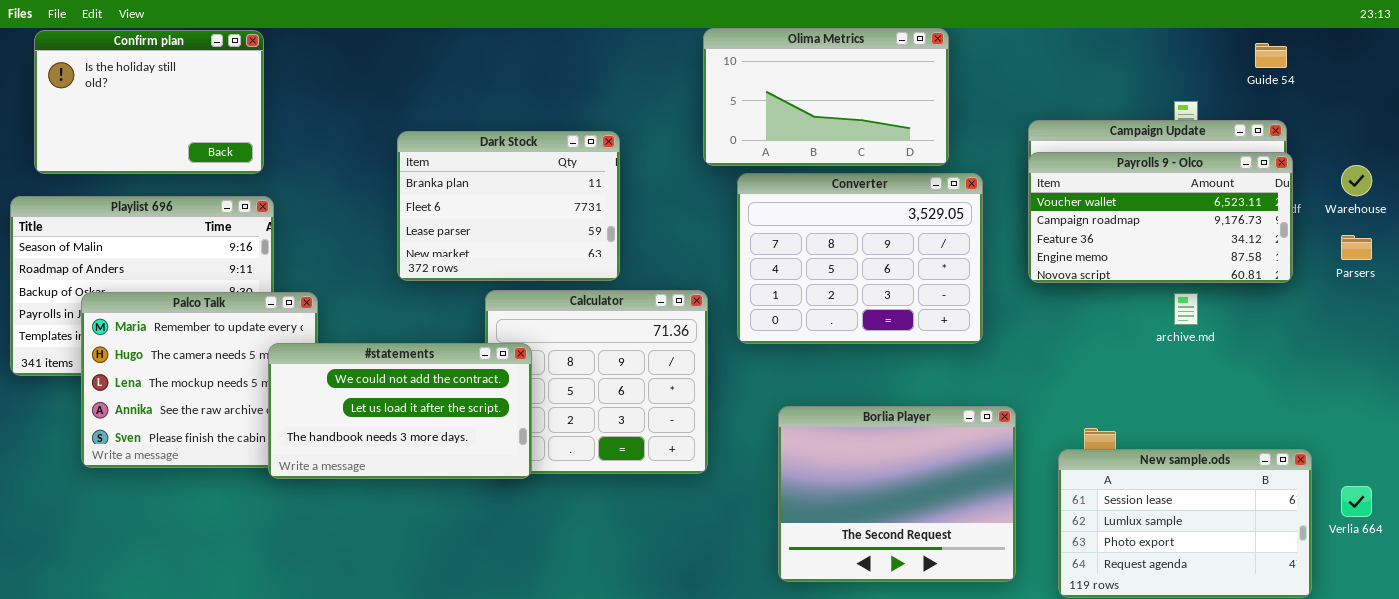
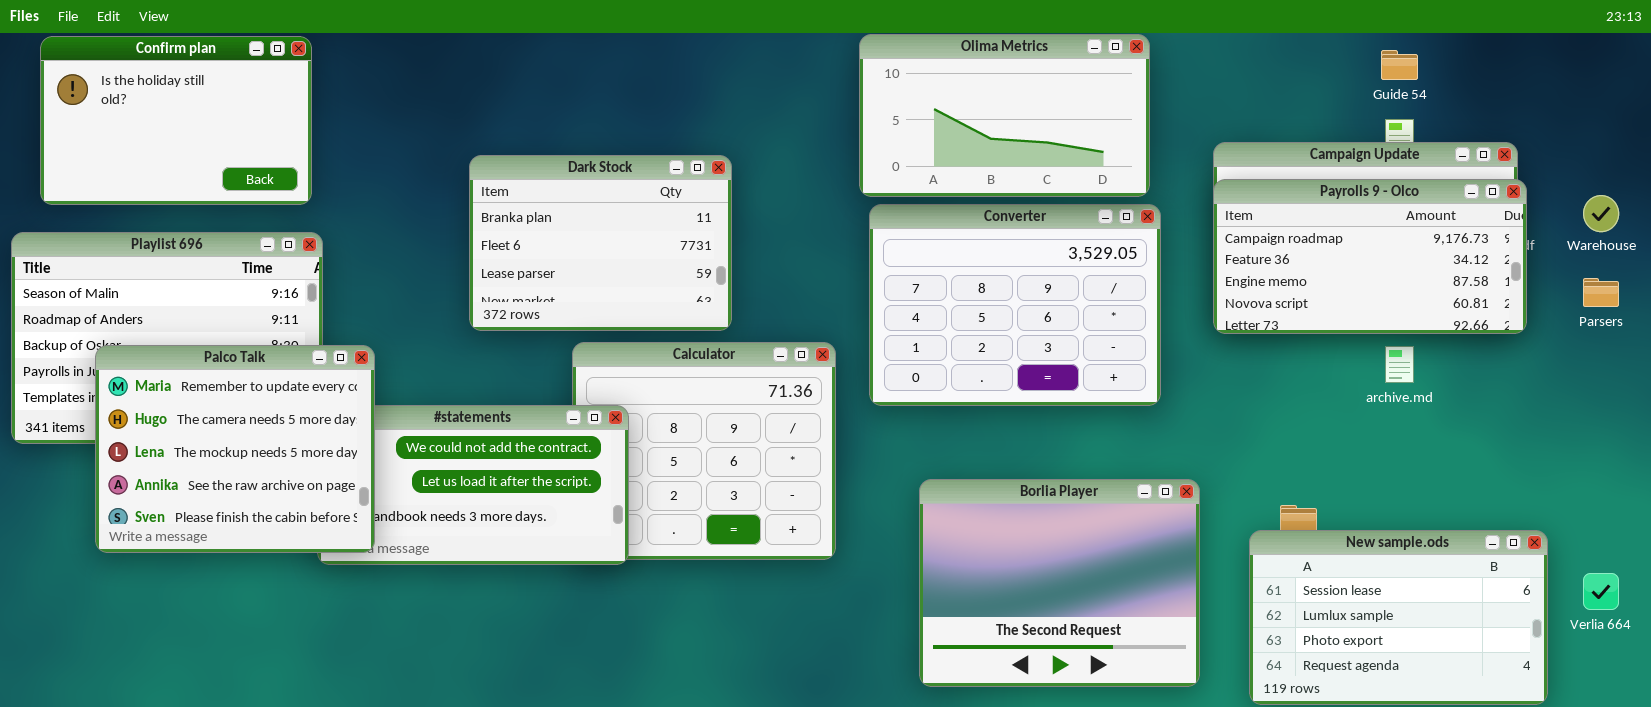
Olima Metrics: [703,28,949,166] -> [859,34,1150,197], moved
Guide 54: [1255,43,1287,68] -> [1381,50,1418,80], moved
Payrolls 9 - Olco: [1028,152,1293,283] -> [1213,179,1527,334], scrolled down 1 row
Palco Talk: [81,292,318,468] -> [95,345,375,553], raised

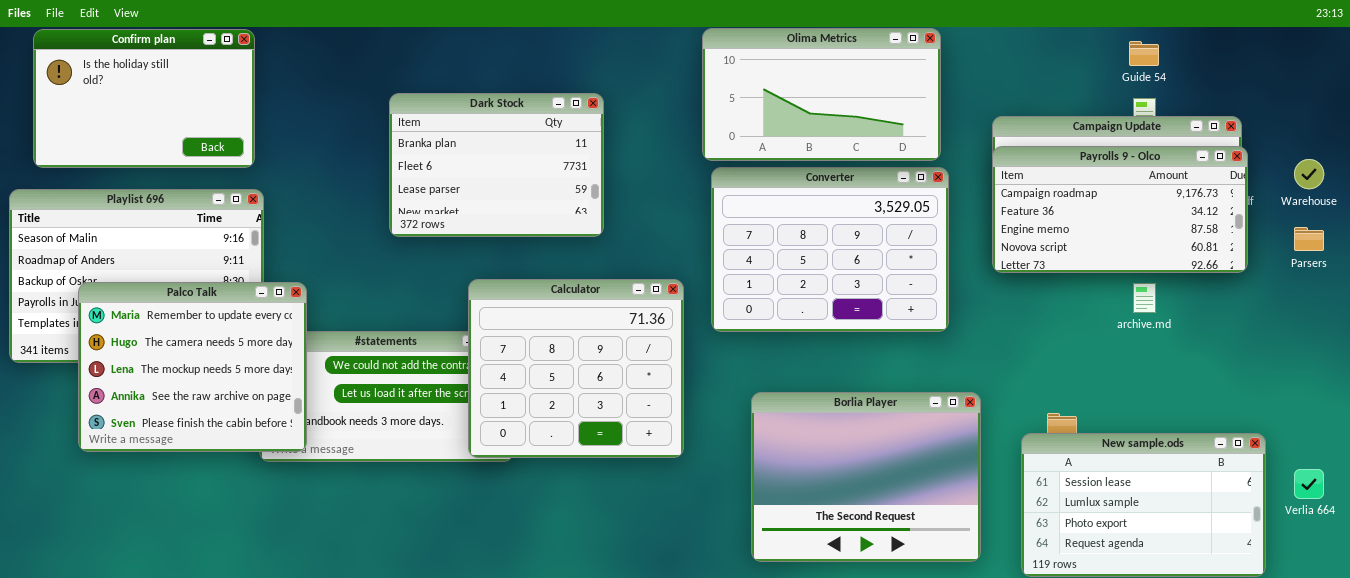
Dark Stock: [469,155,732,331] -> [389,93,604,237], moved
Calculator: [572,342,836,560] -> [468,279,684,458], raised

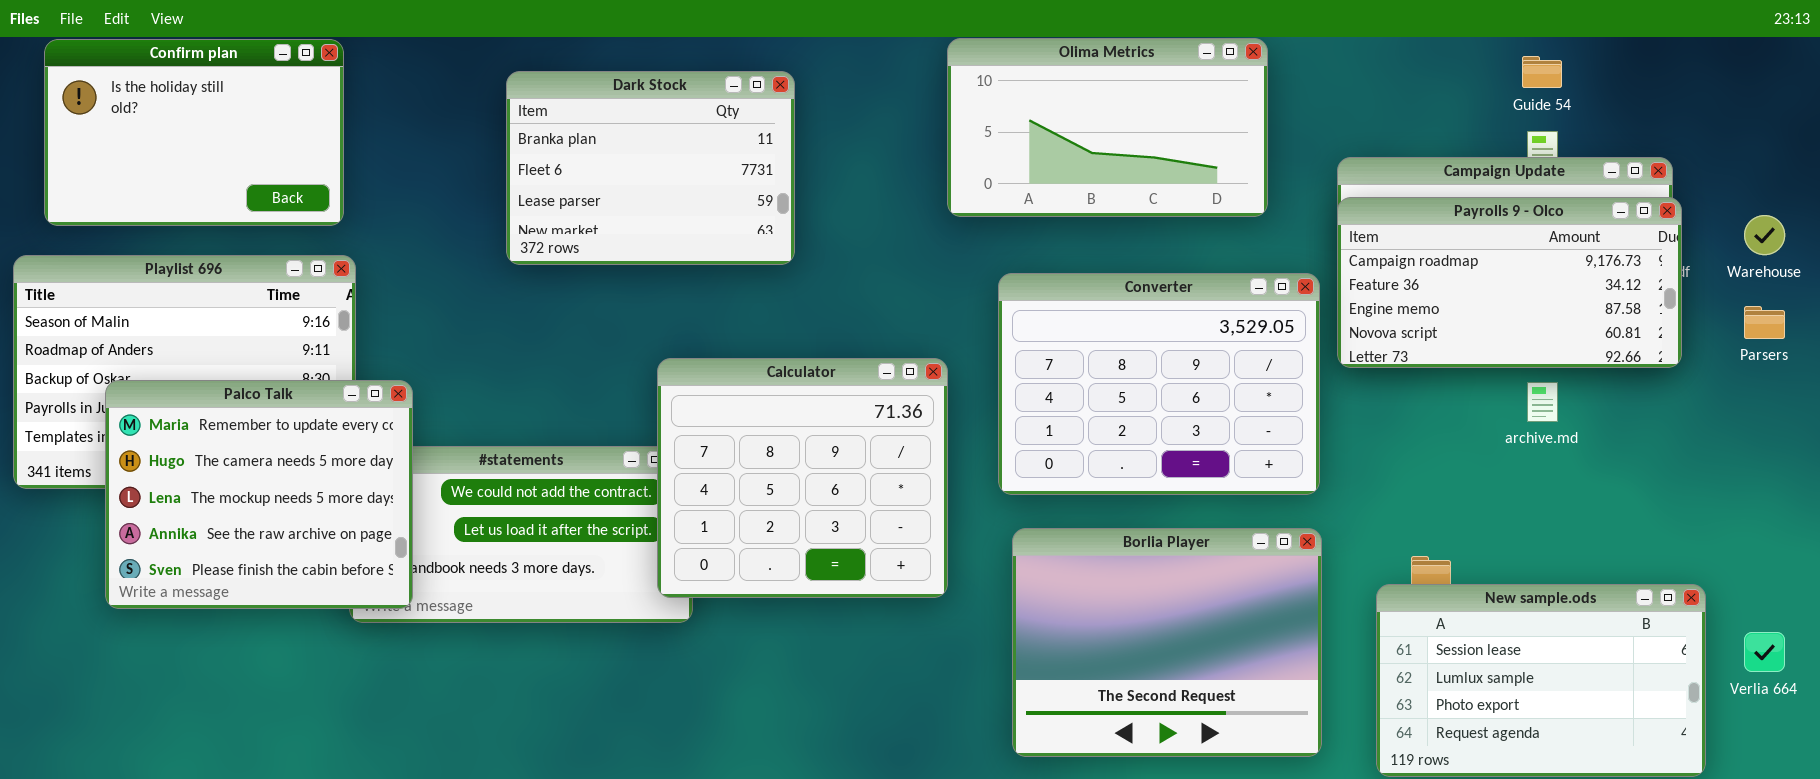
Dark Stock: [389,93,604,237] -> [506,71,795,265], moved
Converter: [711,167,949,332] -> [998,273,1320,495], moved
Calculator: [468,279,684,458] -> [657,358,948,598], moved

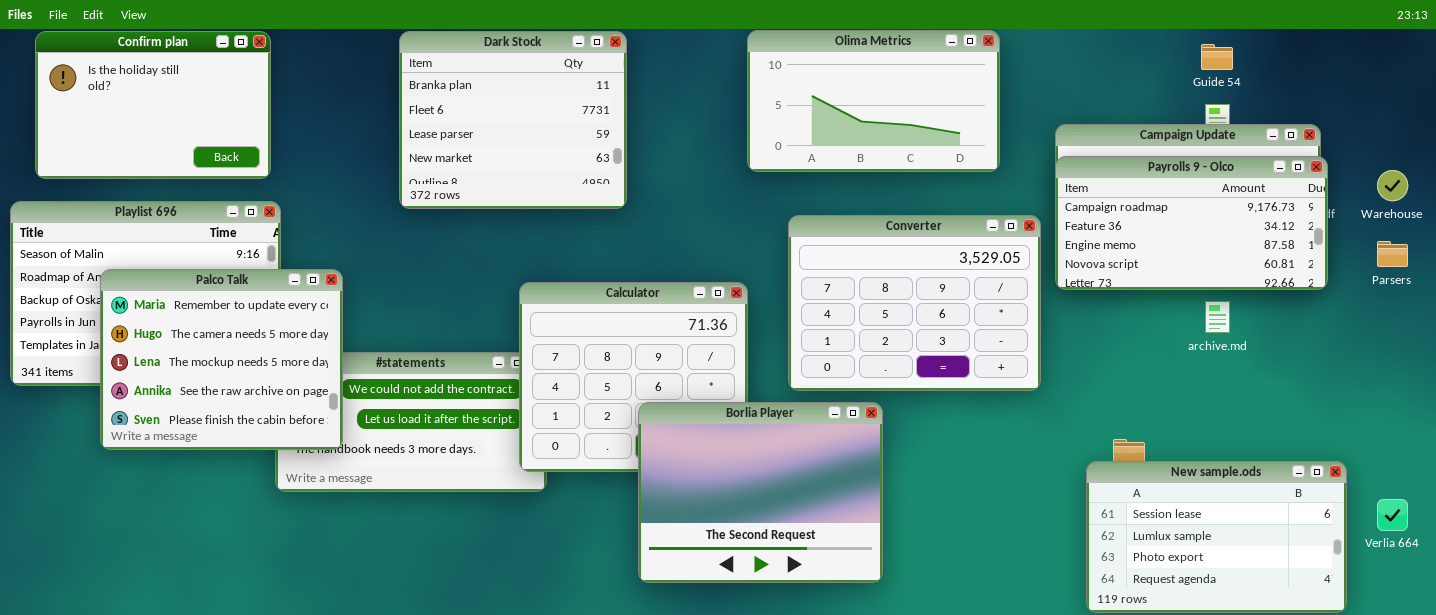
Dark Stock: [506,71,795,265] -> [399,31,627,209], resized
Palco Talk: [105,380,413,609] -> [100,269,343,450], moved
Borlia Player: [1012,528,1322,757] -> [638,402,883,583], moved

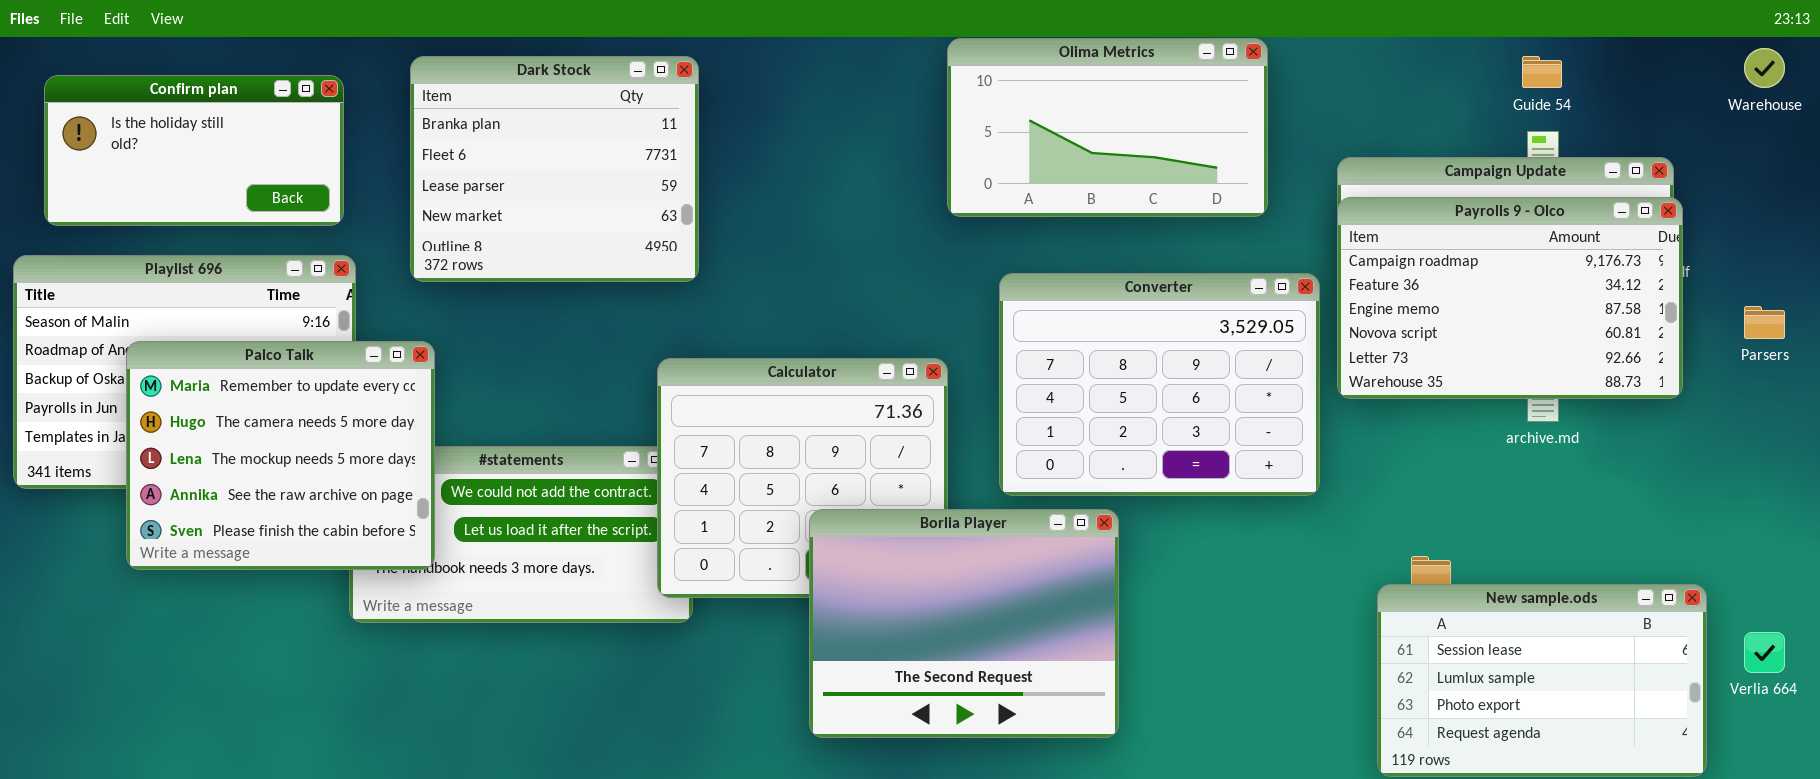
Confirm plan: [35,31,271,179] -> [44,75,344,226], resized
Dark Stock: [399,31,627,209] -> [410,56,699,282], moved
Payrolls 9 - Olco: [1055,156,1328,290] -> [1337,197,1683,399], resized
Warehouse: [1377,170,1408,201] -> [1744,48,1785,88], moved

